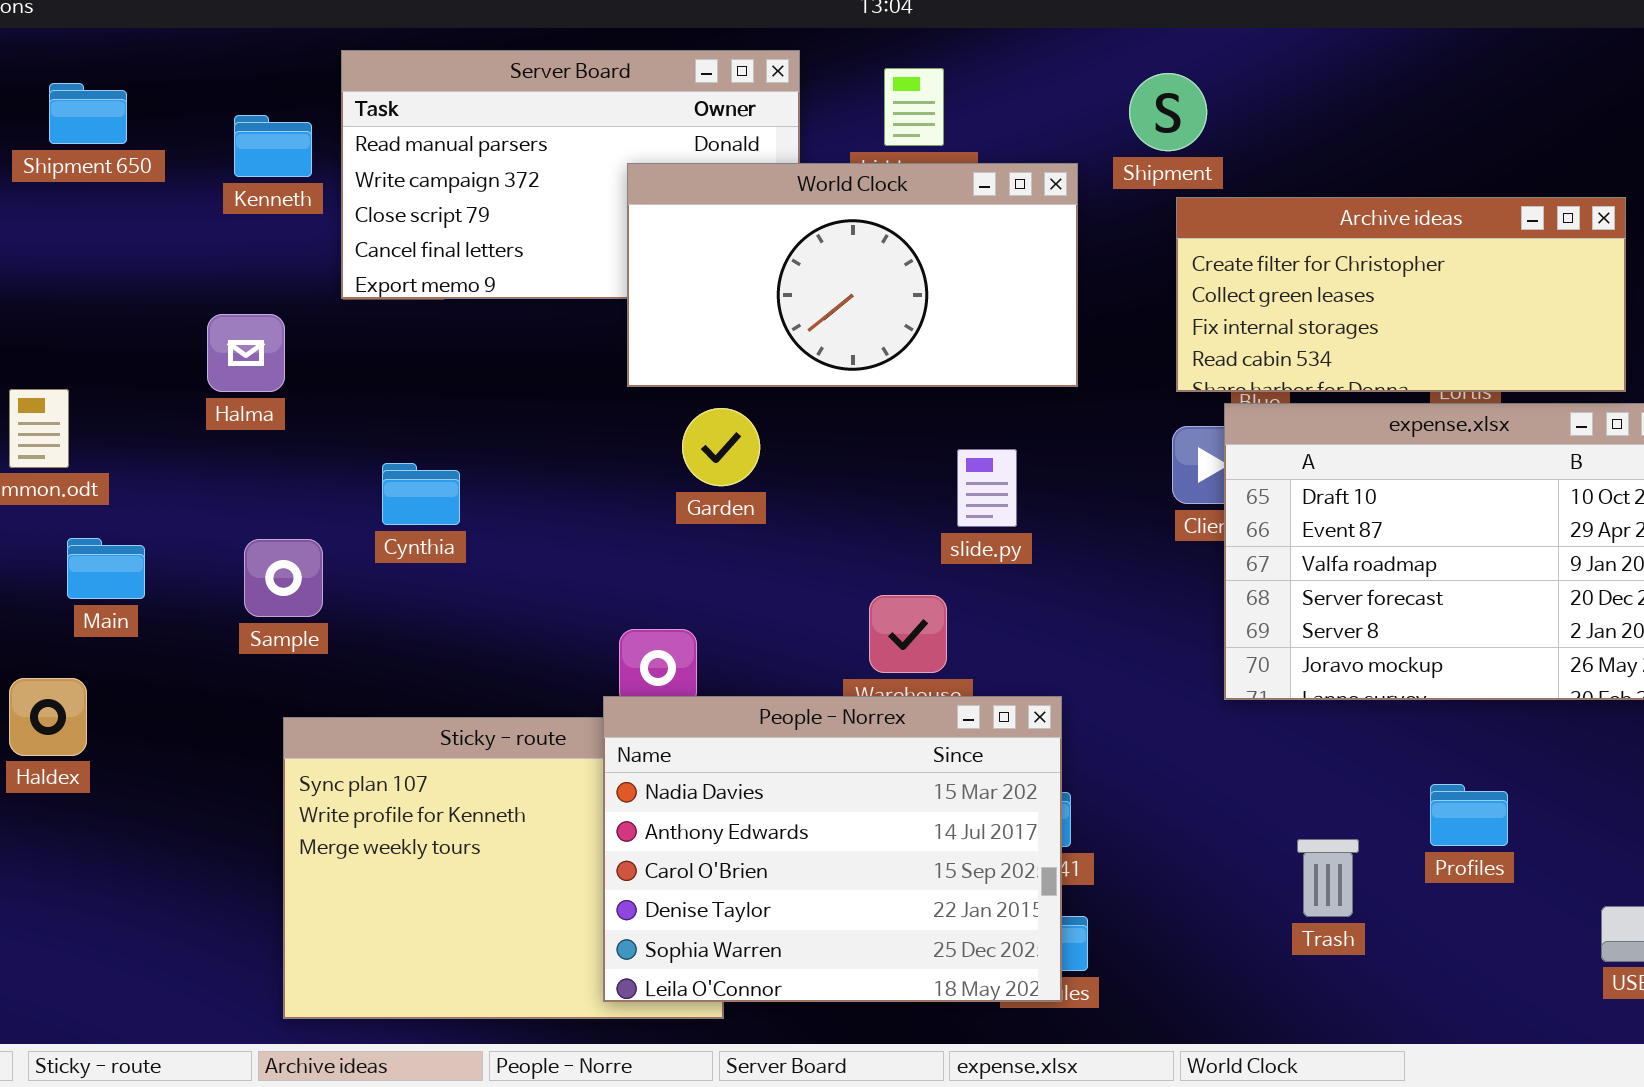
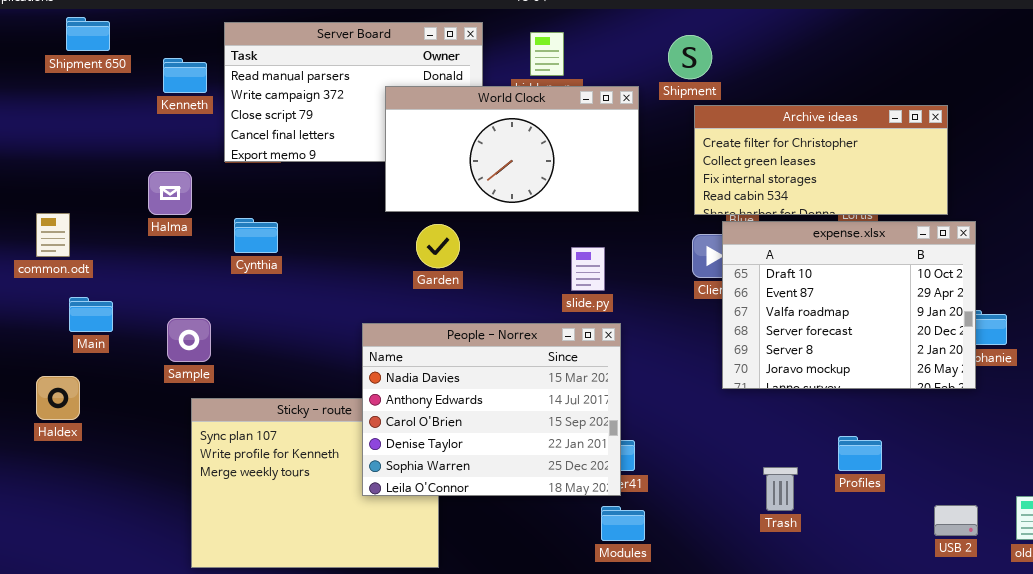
Shipment 650: [49,83,127,144] -> [66,17,110,51], moved
Cynthia: [382,463,460,525] -> [234,218,278,253], moved
Sample: [244,539,323,617] -> [167,318,211,362], moved
People - Norrex: [603,696,1062,1002] -> [362,323,621,496], moved

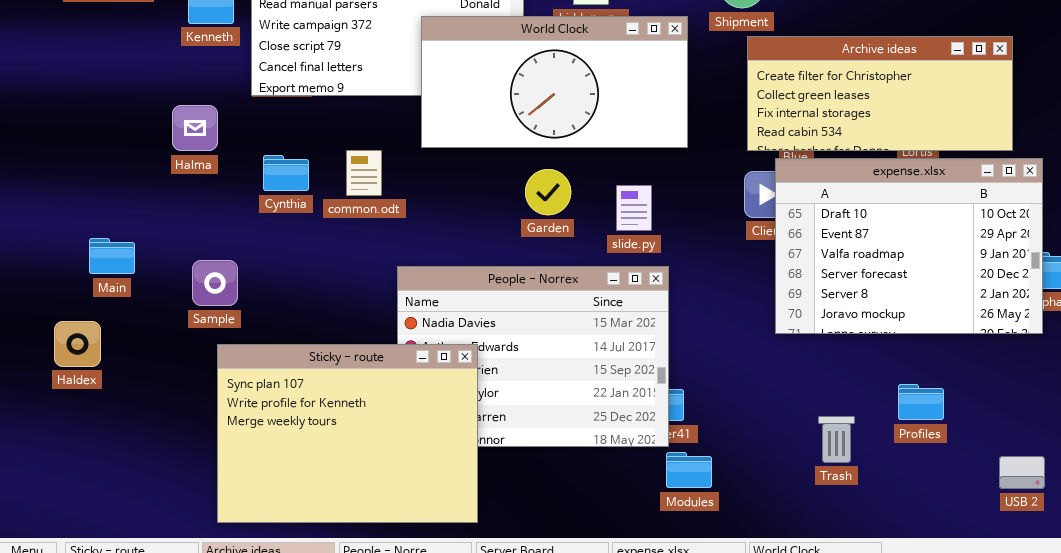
common.odt: [36,213,70,257] -> [346,150,382,196], moved
Garden: [416,224,460,268] -> [525,169,571,215], moved
Sticky - route: [191,398,439,568] -> [217,344,478,523], raised
Modules: [601,506,645,541] -> [666,452,712,488], moved

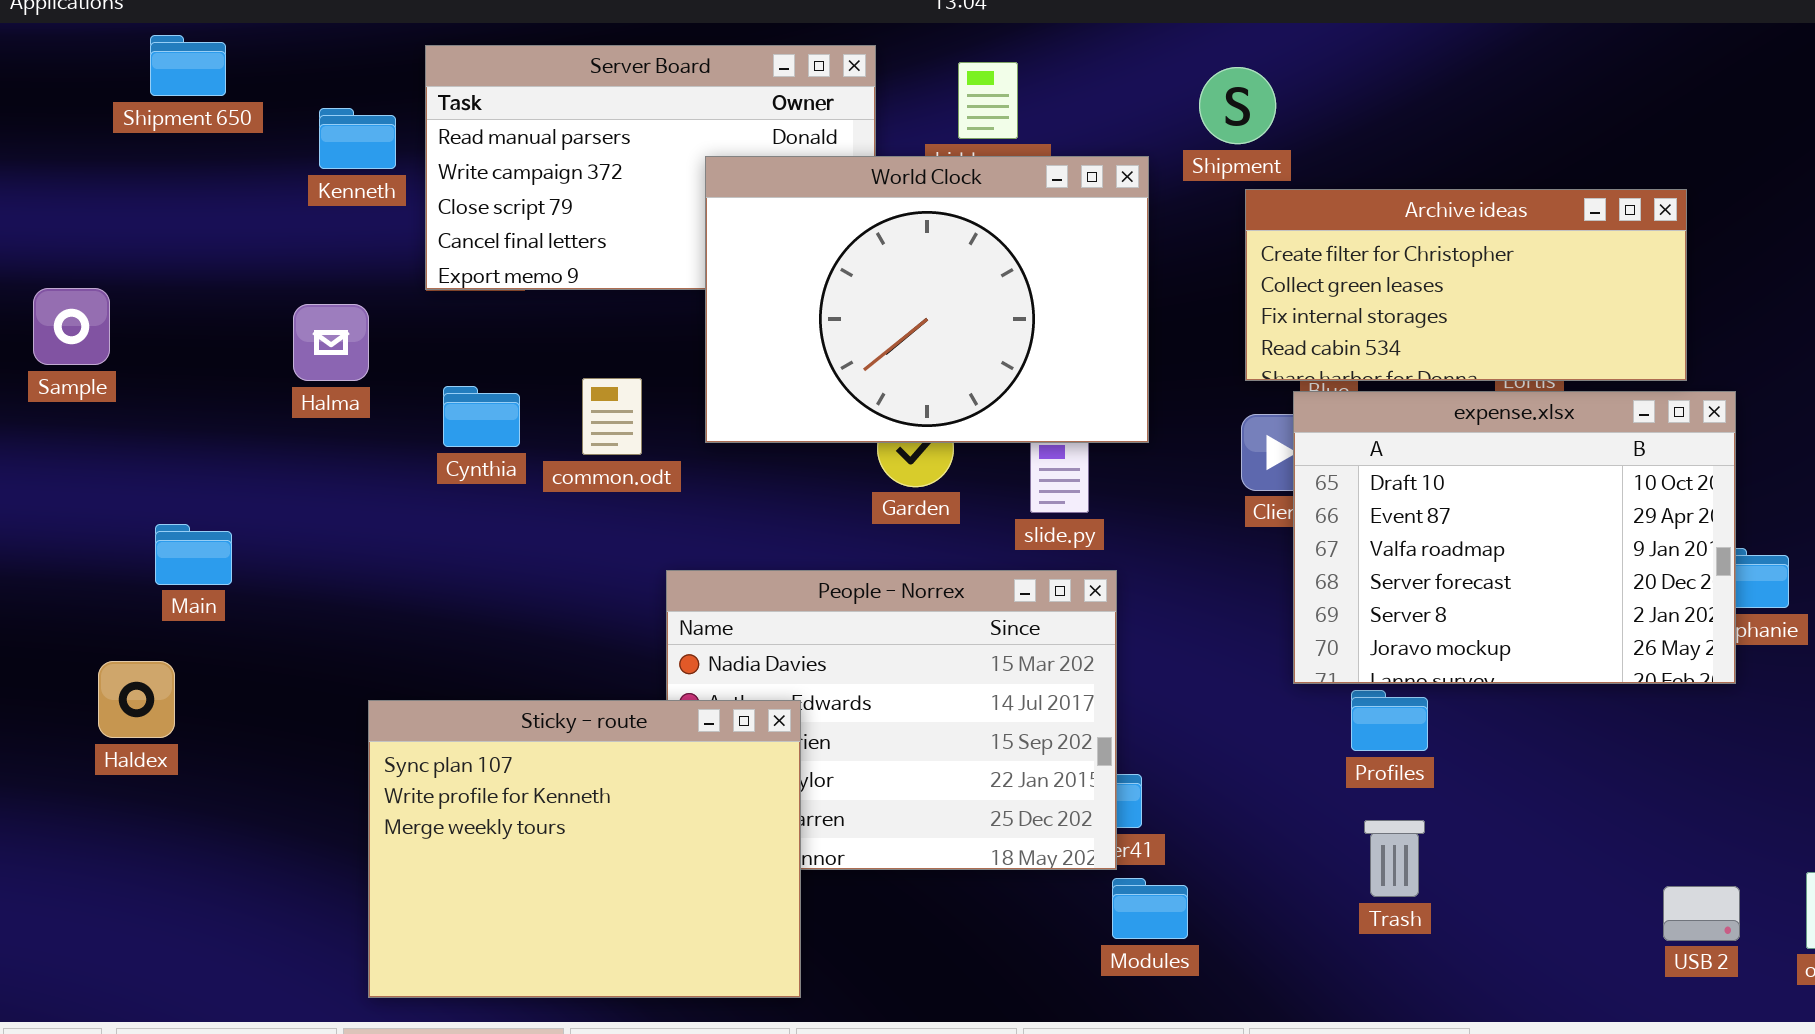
World Clock: [421,16,688,148] -> [705,156,1149,443], resized
Sample: [192,260,238,306] -> [33,288,110,365], moved
Profiles: [898,384,944,420] -> [1351,690,1428,751], moved

